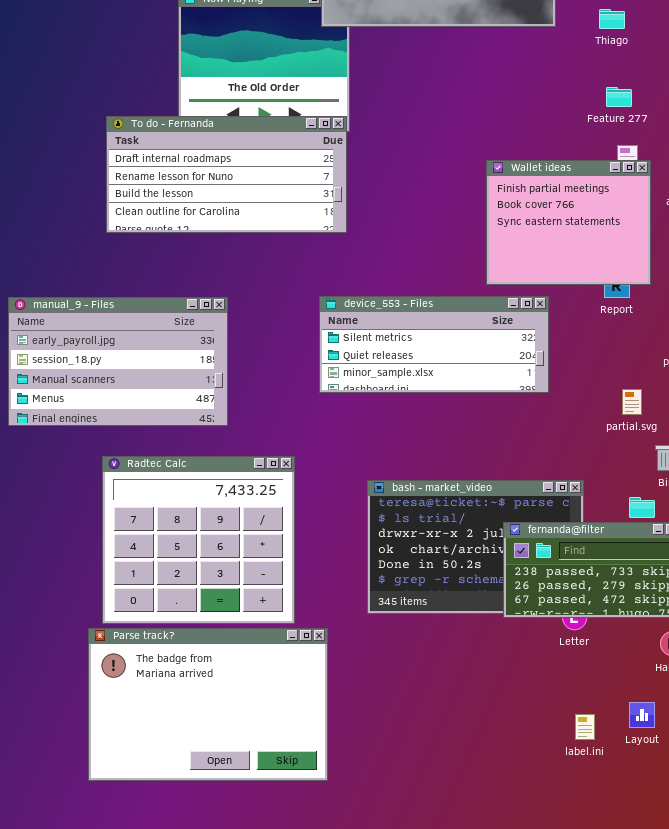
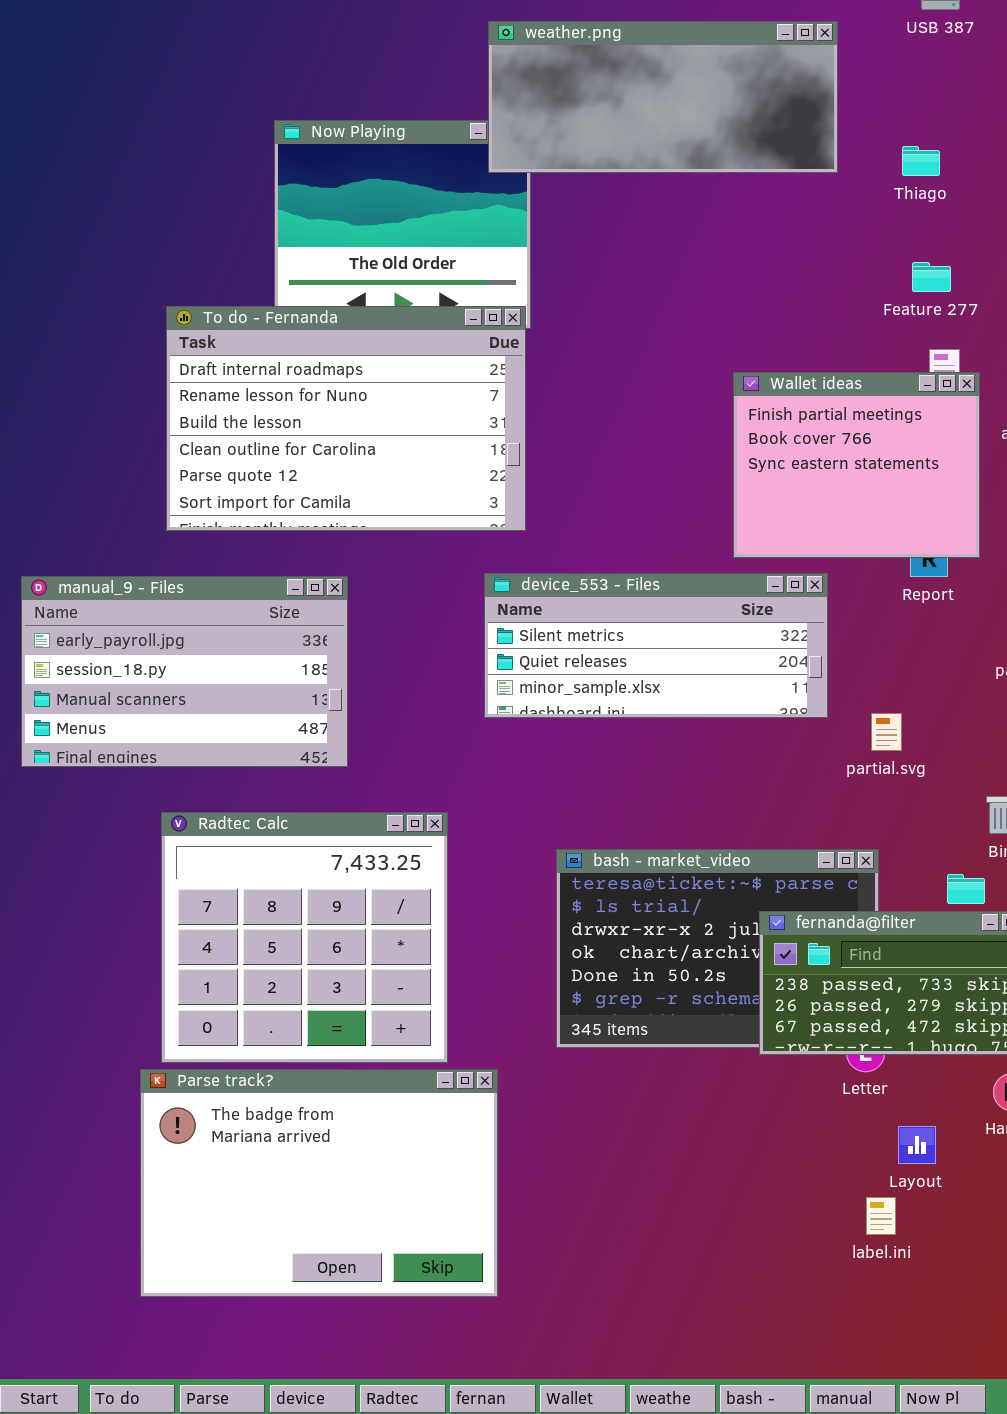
To do - Fernanda: [106,116,347,233] -> [166,306,526,531], resized
partial.svg: [622,389,642,415] -> [871,713,902,751], moved
Layout: [629,702,655,728] -> [898,1126,936,1164], moved

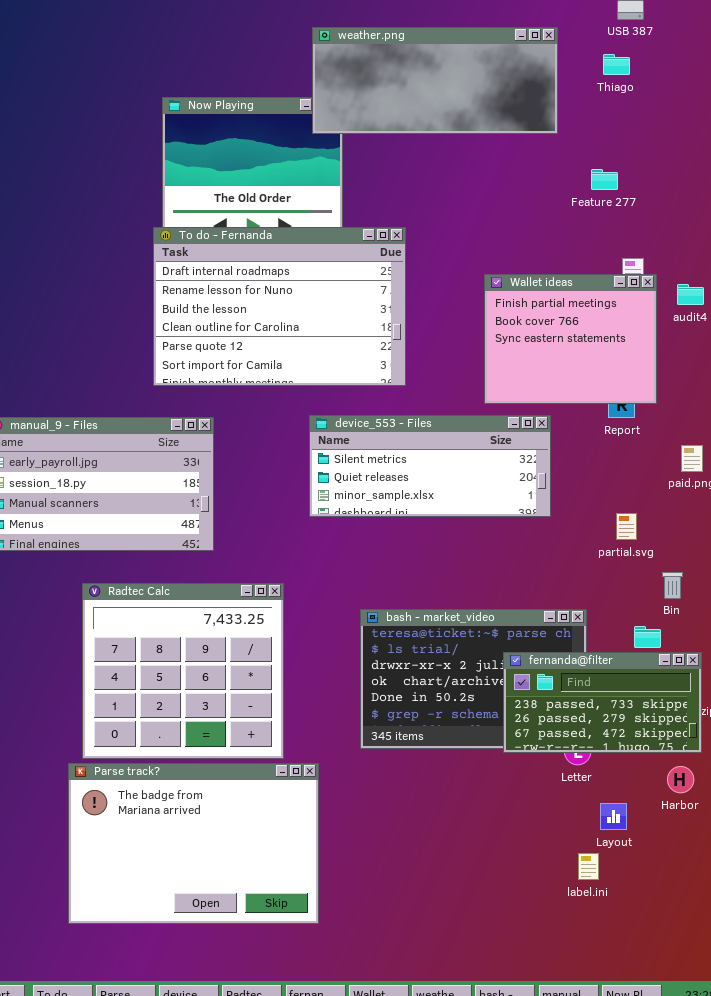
Thiago: [902,146,940,176] -> [603,54,630,75], moved
Feature 277: [912,262,951,292] -> [591,169,618,190], moved
To do - Fernanda: [166,306,526,531] -> [153,227,406,386], moved
partial.svg: [871,713,902,751] -> [616,513,637,540], moved

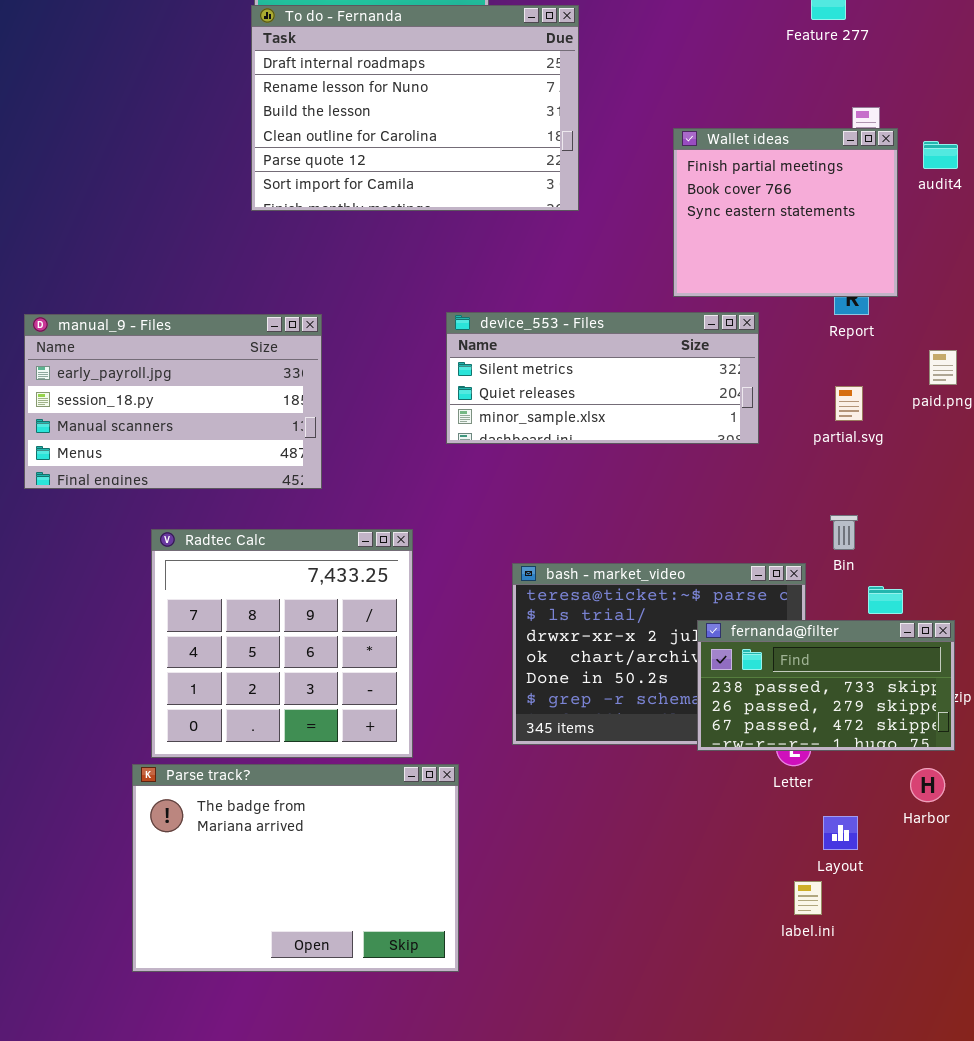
To do - Fernanda: [153,227,406,386] -> [251,5,579,211], moved
partial.svg: [616,513,637,540] -> [835,386,863,421], moved
Bin: [662,572,683,599] -> [830,515,858,550], moved

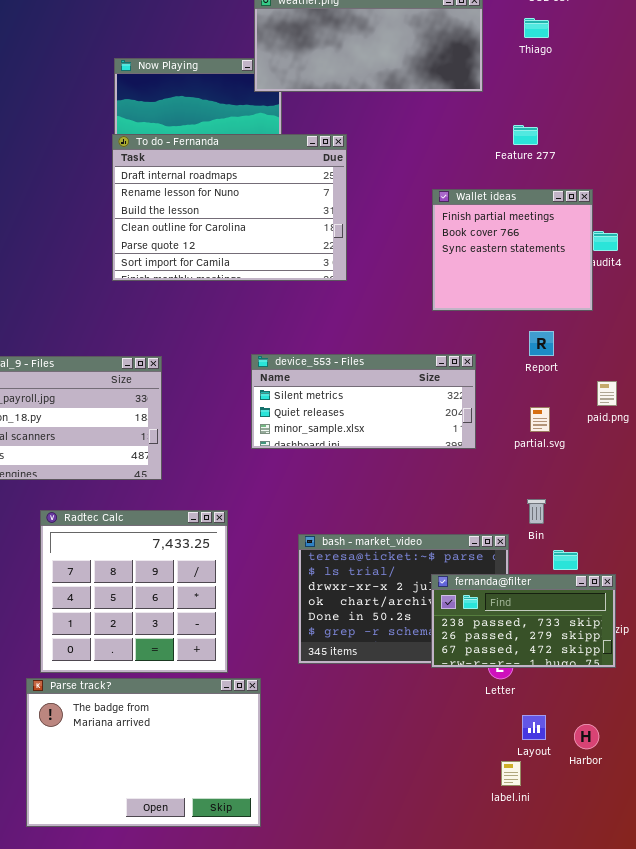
Wallet ideas: [673,128,898,297] -> [432,189,593,311], moved
Harbor: [910,768,945,802] -> [574,724,599,749], moved

